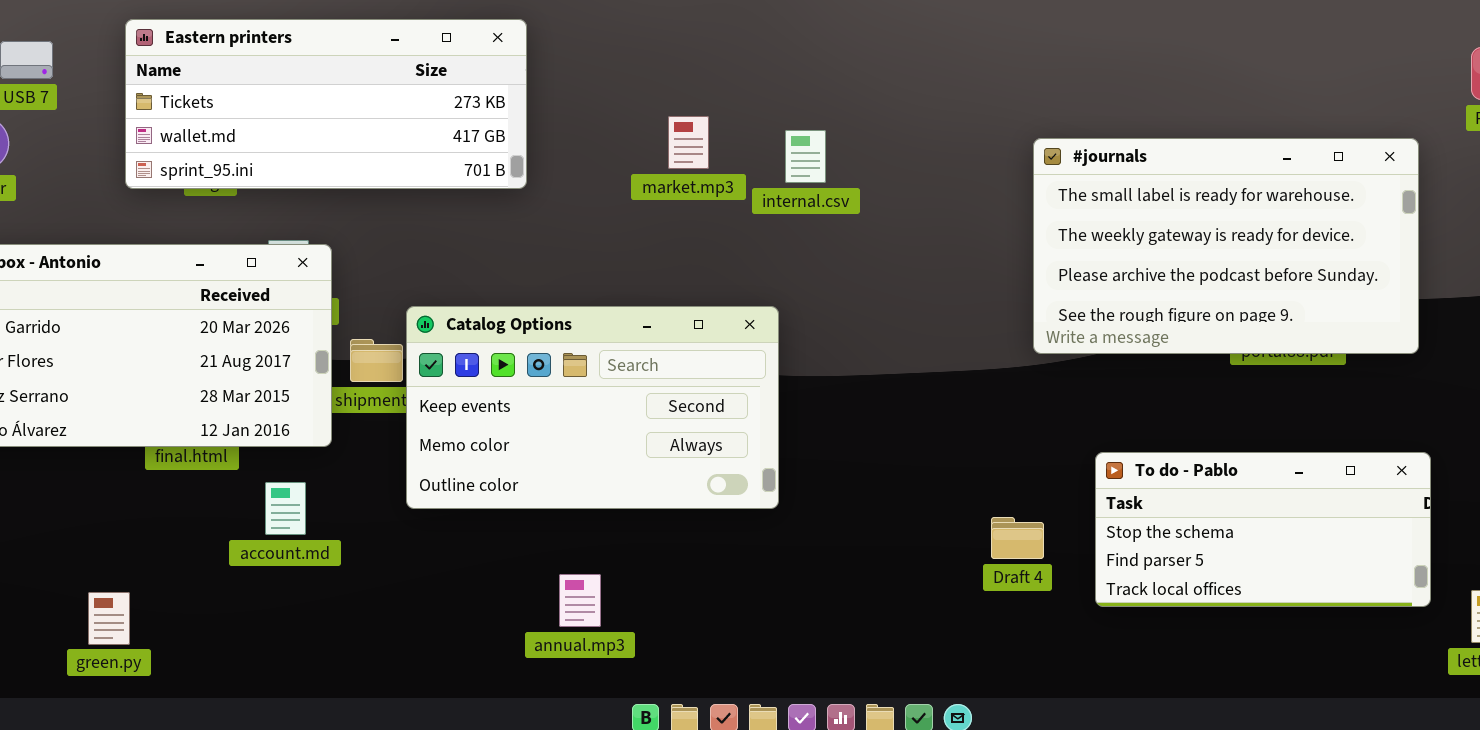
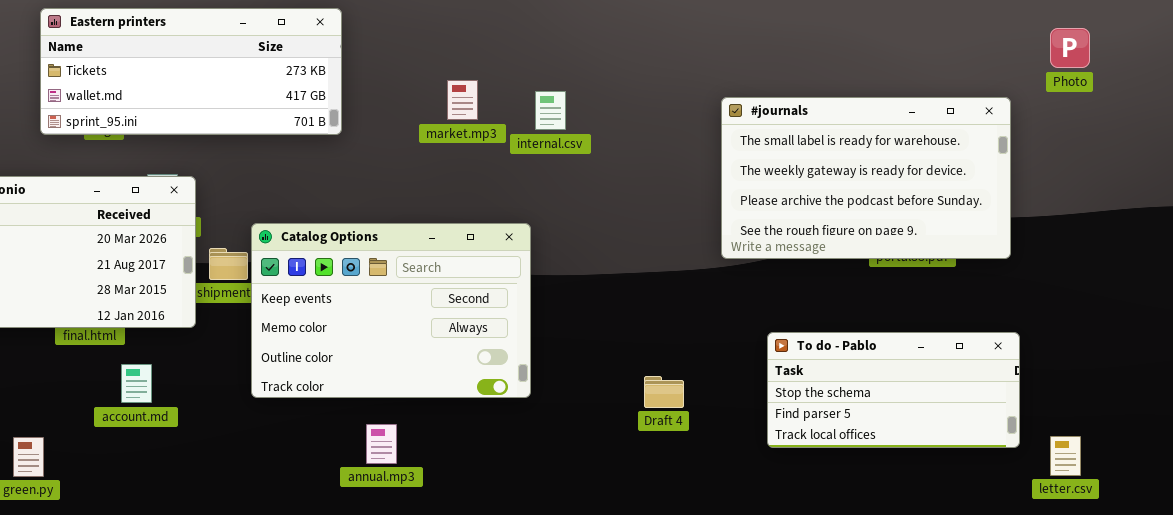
Catalog Options: [406,306,779,509] -> [251,223,531,398], resized
account.md: [265,482,306,535] -> [121,364,152,403], moved
Draft 4: [991,517,1044,559] -> [644,376,684,408], moved

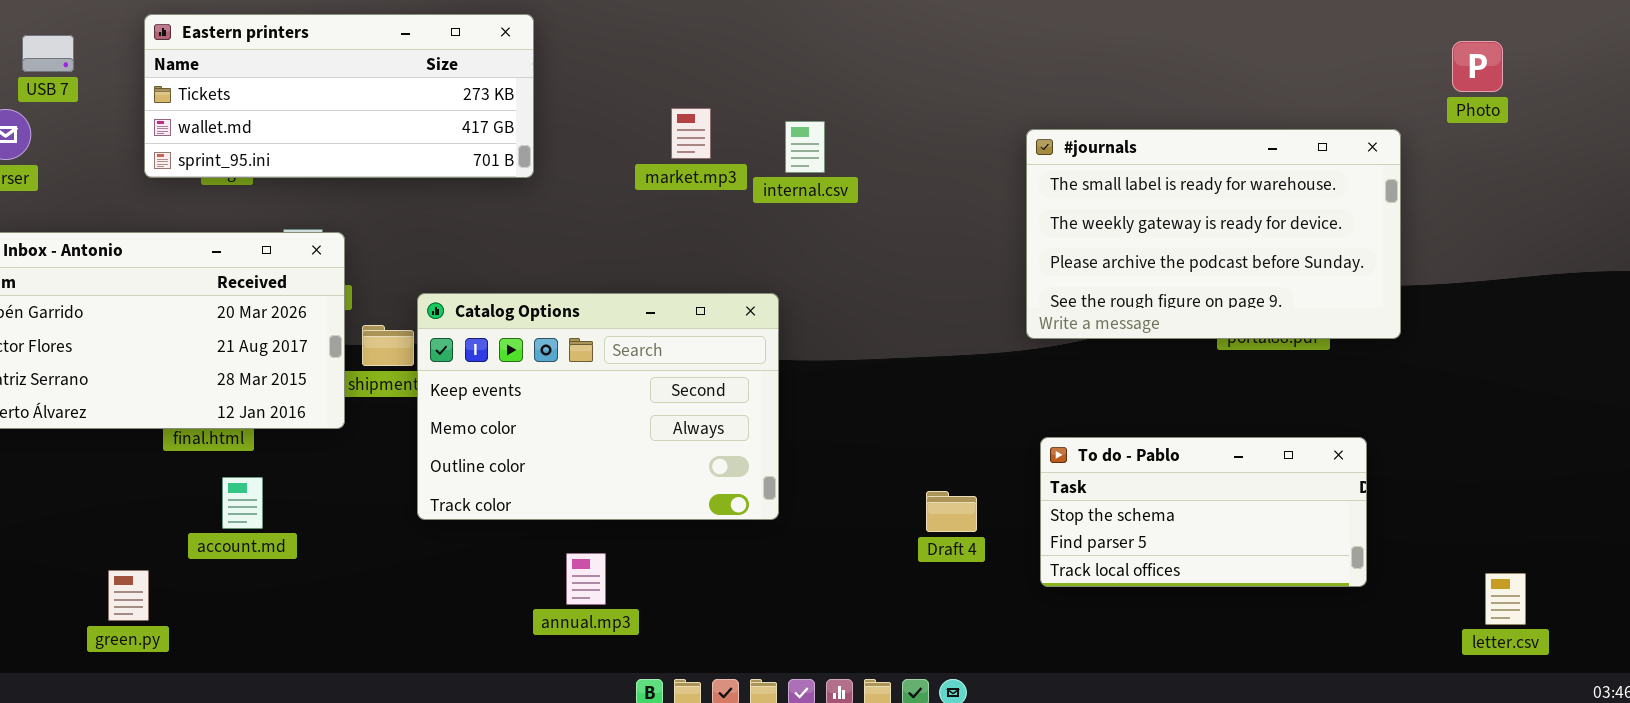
To do - Pablo: [767,332,1020,448] -> [1040,437,1367,587], moved
account.md: [121,364,152,403] -> [222,477,263,529], moved
letter.csv: [1050,436,1081,476] -> [1485,573,1526,625], moved

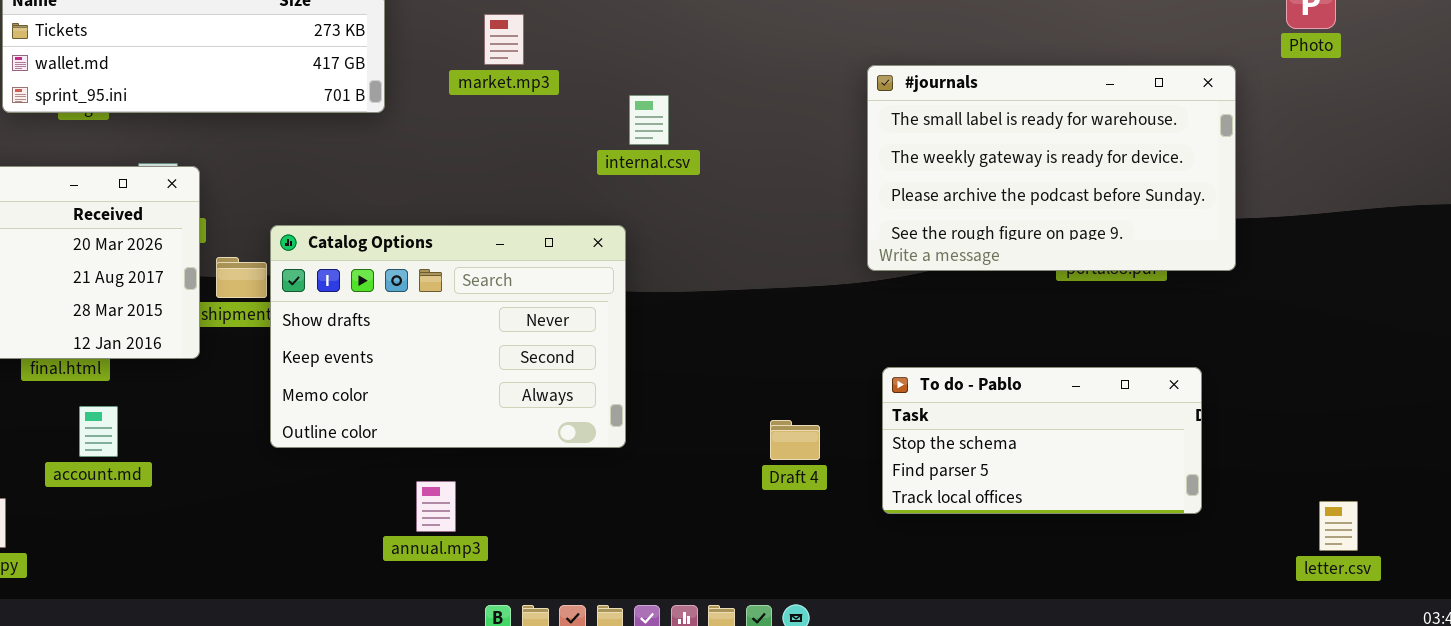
market.mp3: [671,108,711,159] -> [484,14,524,65], moved
internal.csv: [785,121,825,173] -> [629,95,669,145], moved
Catalog Options: [417,293,779,520] -> [270,225,626,448], scrolled up 1 row

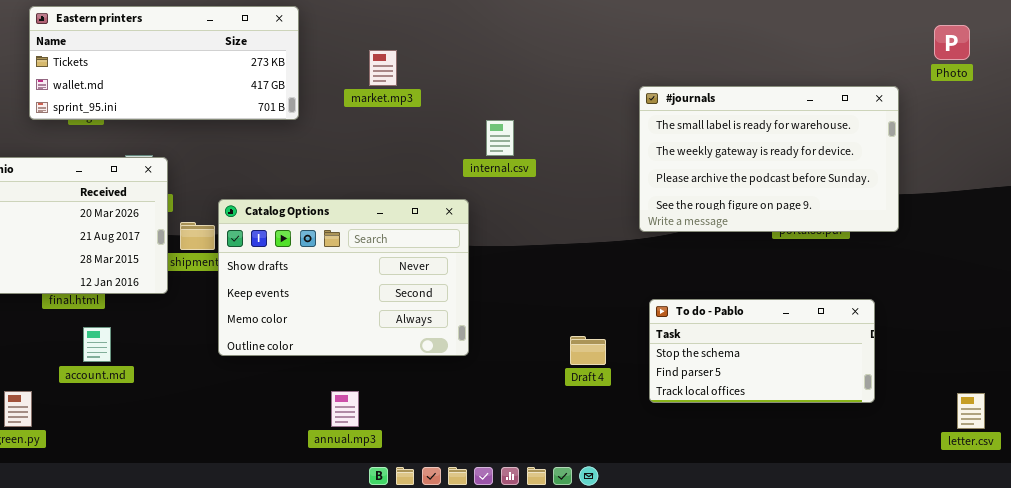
internal.csv: [629,95,669,145] -> [486,120,514,156], moved
annual.mp3: [416,481,456,532] -> [331,391,359,427], moved

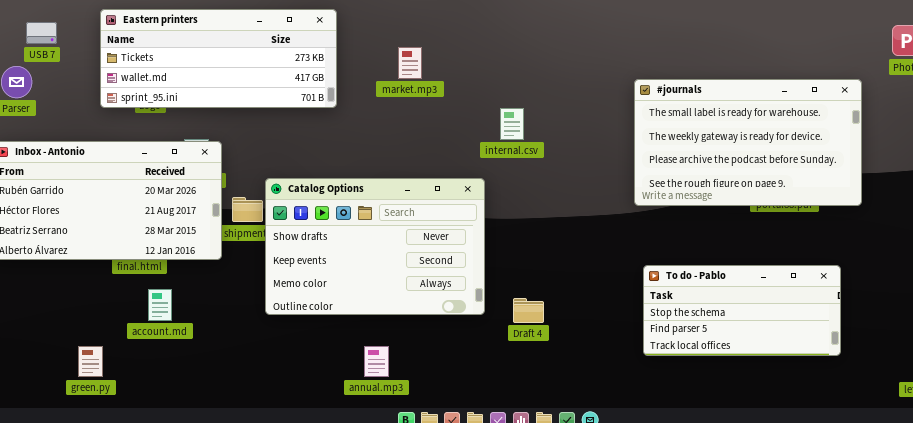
Draft 4: [570,336,606,365] -> [513,298,544,323], moved

